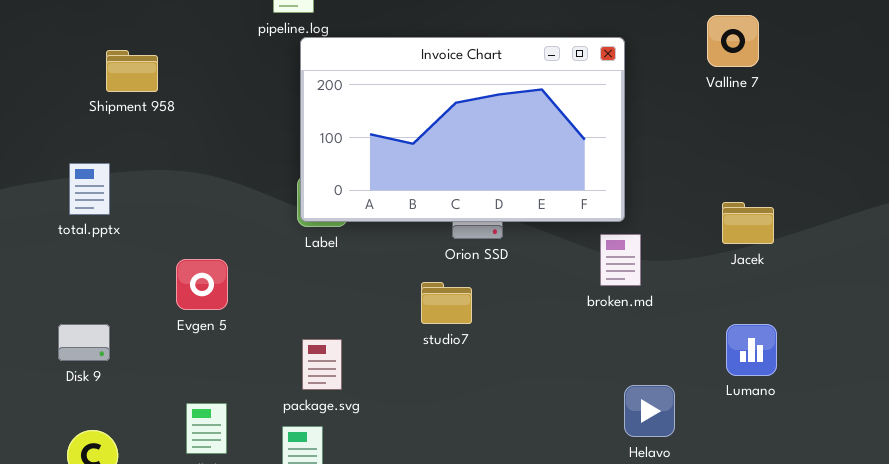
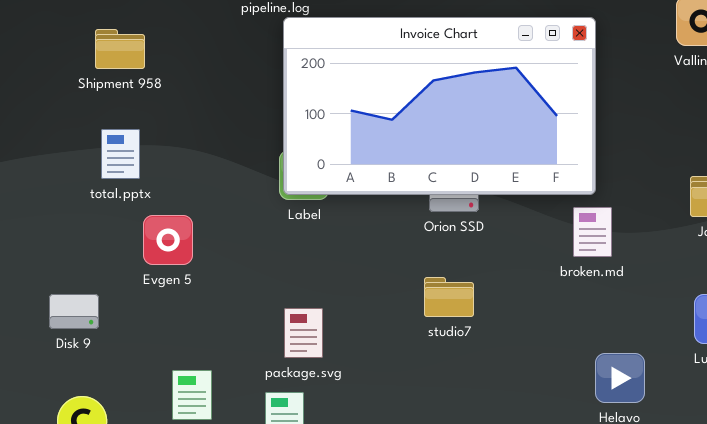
total.pptx: [69,163,110,215] -> [101,129,140,179], moved
Evgen 5: [176,259,228,310] -> [143,215,193,265], moved
studio7: [421,282,472,324] -> [424,277,474,317], moved

